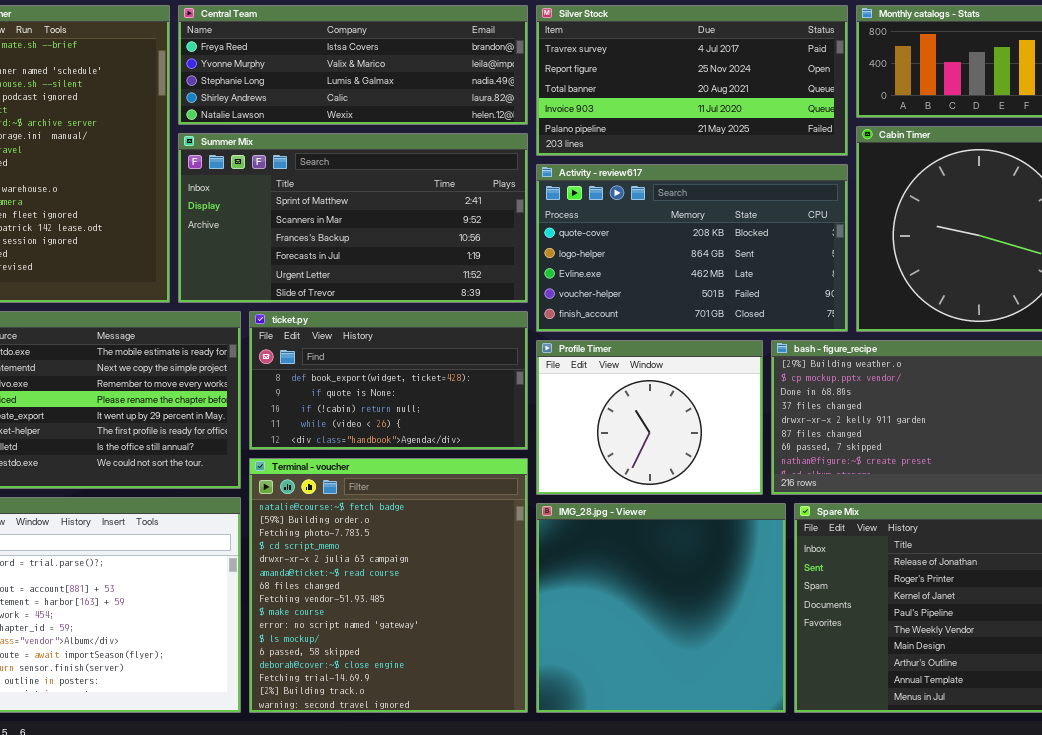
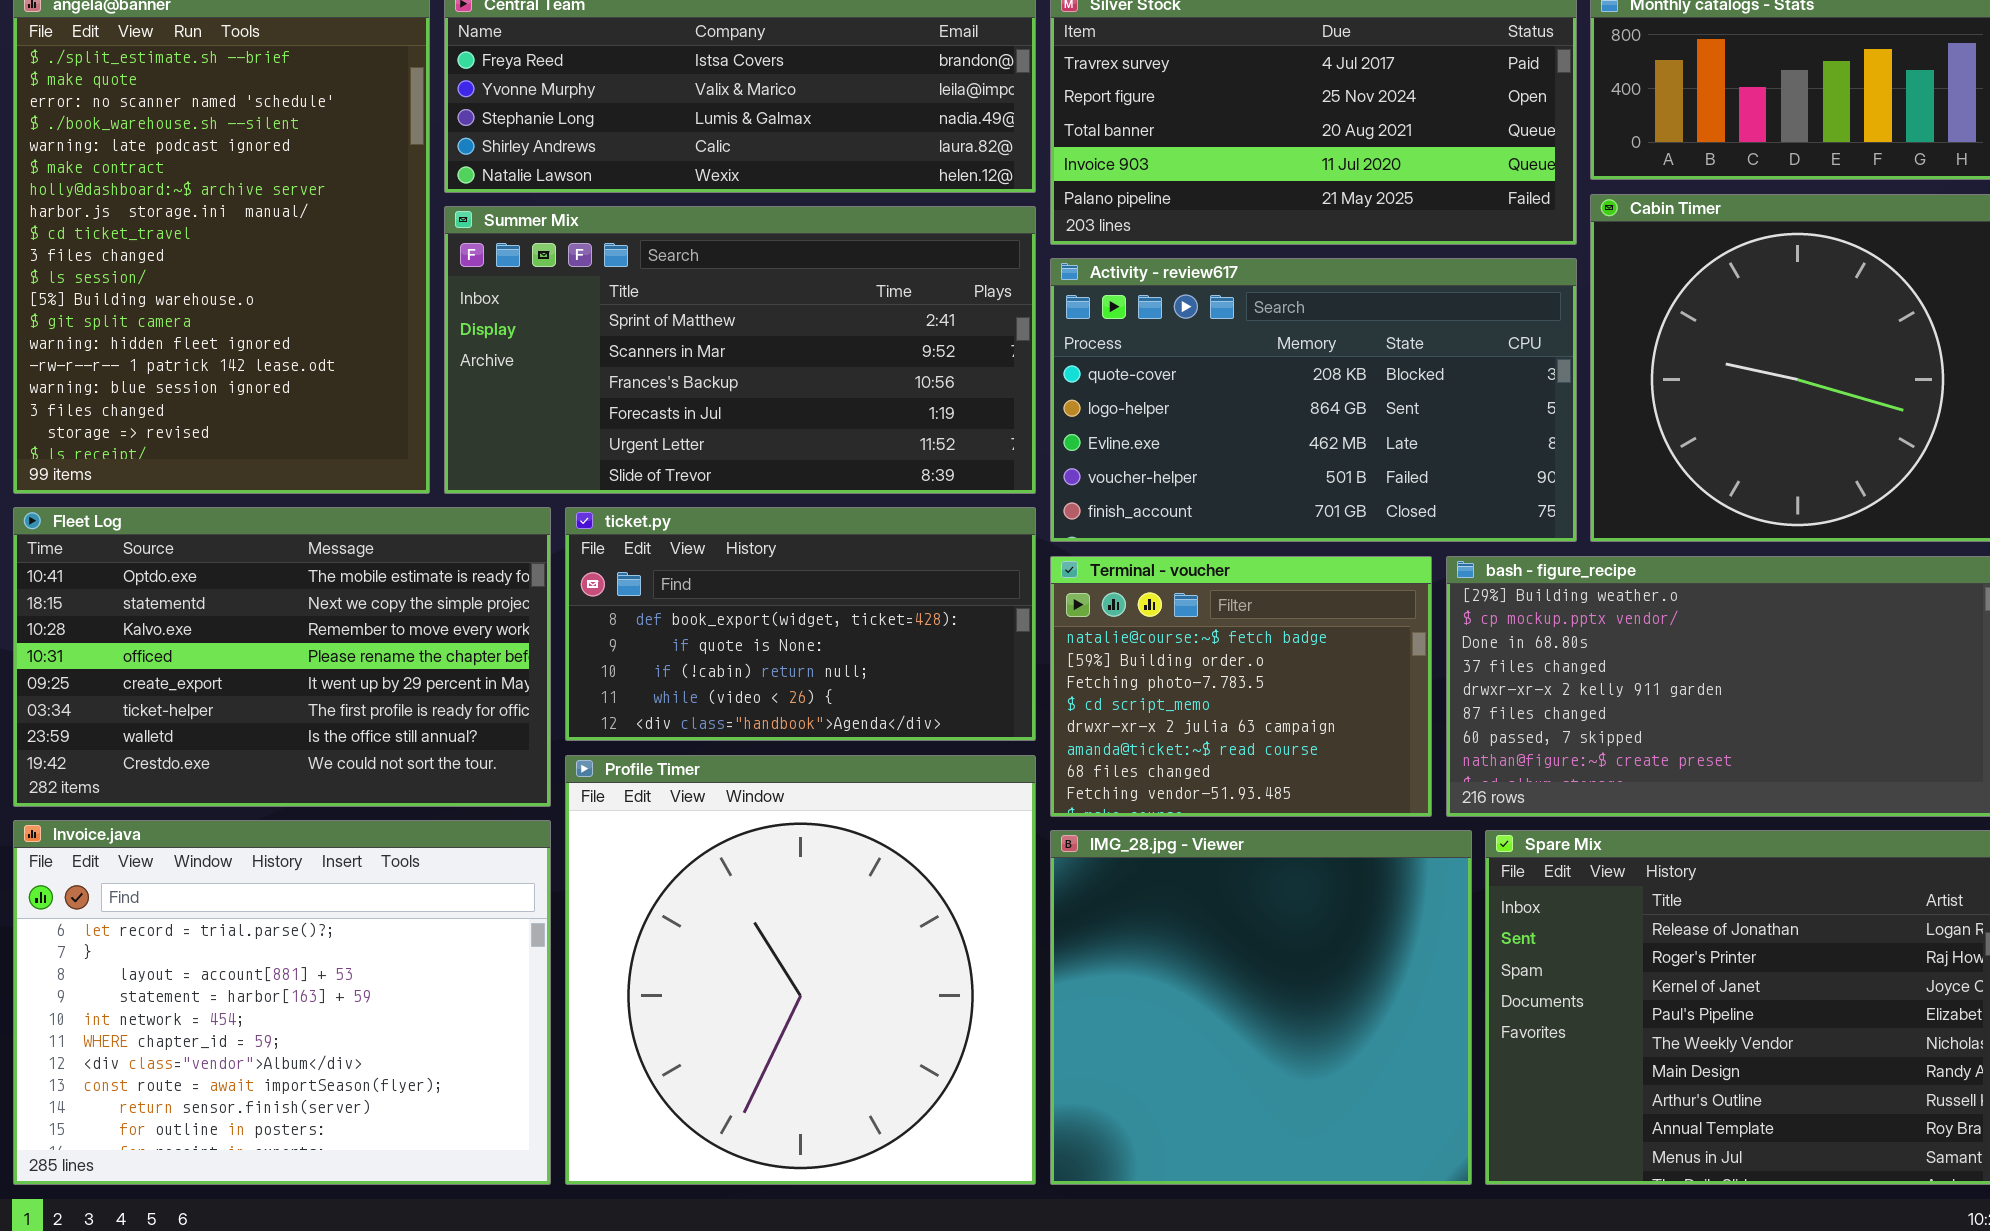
Profile Timer: [536,340,763,495] -> [565,755,1036,1185], moved, resized
Terminal - voucher: [249,458,528,713] -> [1050,556,1432,817], moved, resized

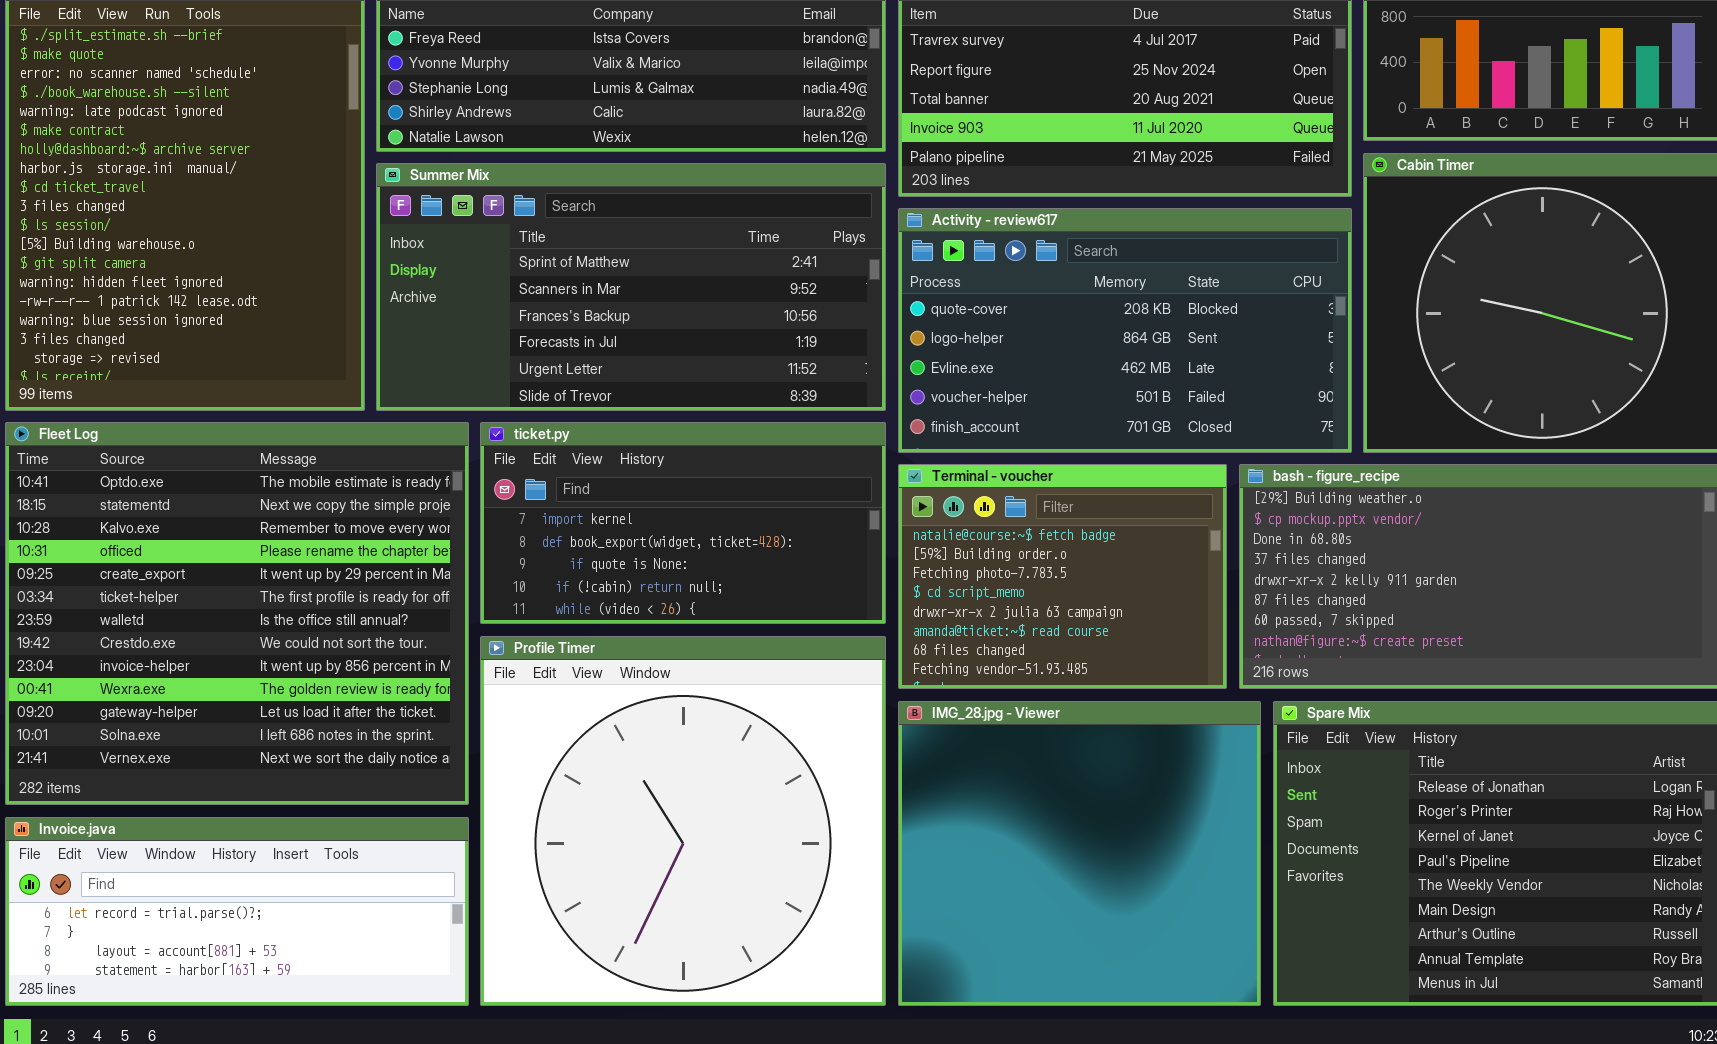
Fleet Log: [13,507,551,807] -> [5,422,469,805], resized
ticket.py: [565,507,1036,741] -> [480,422,886,624], scrolled up 1 row
Invoice.java: [13,820,551,1185] -> [5,817,469,1006], resized

